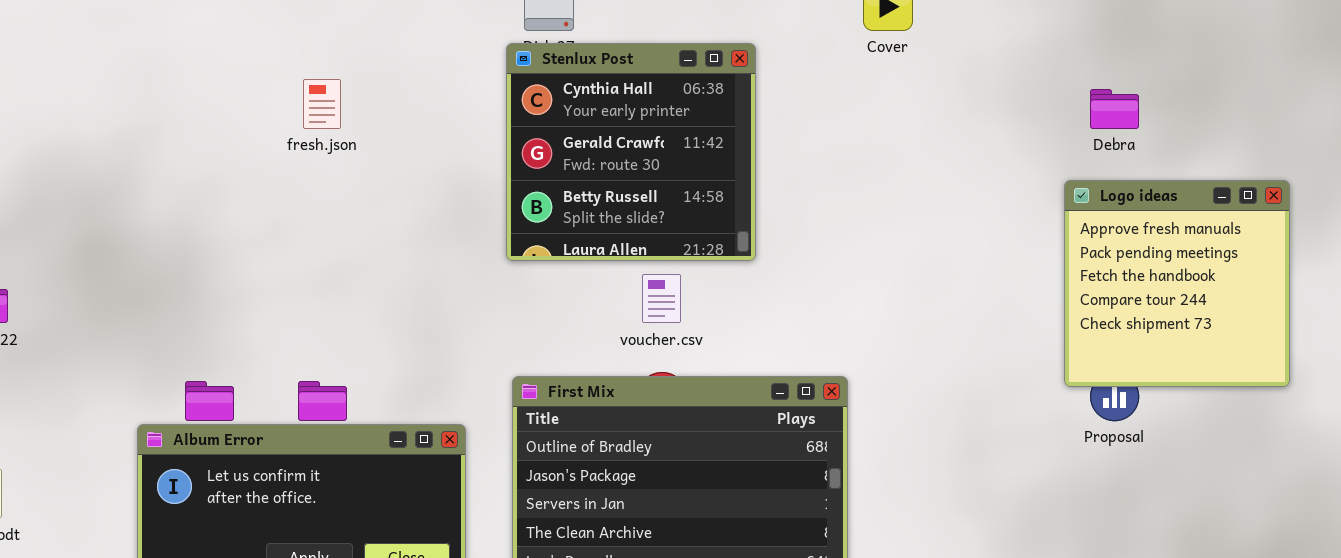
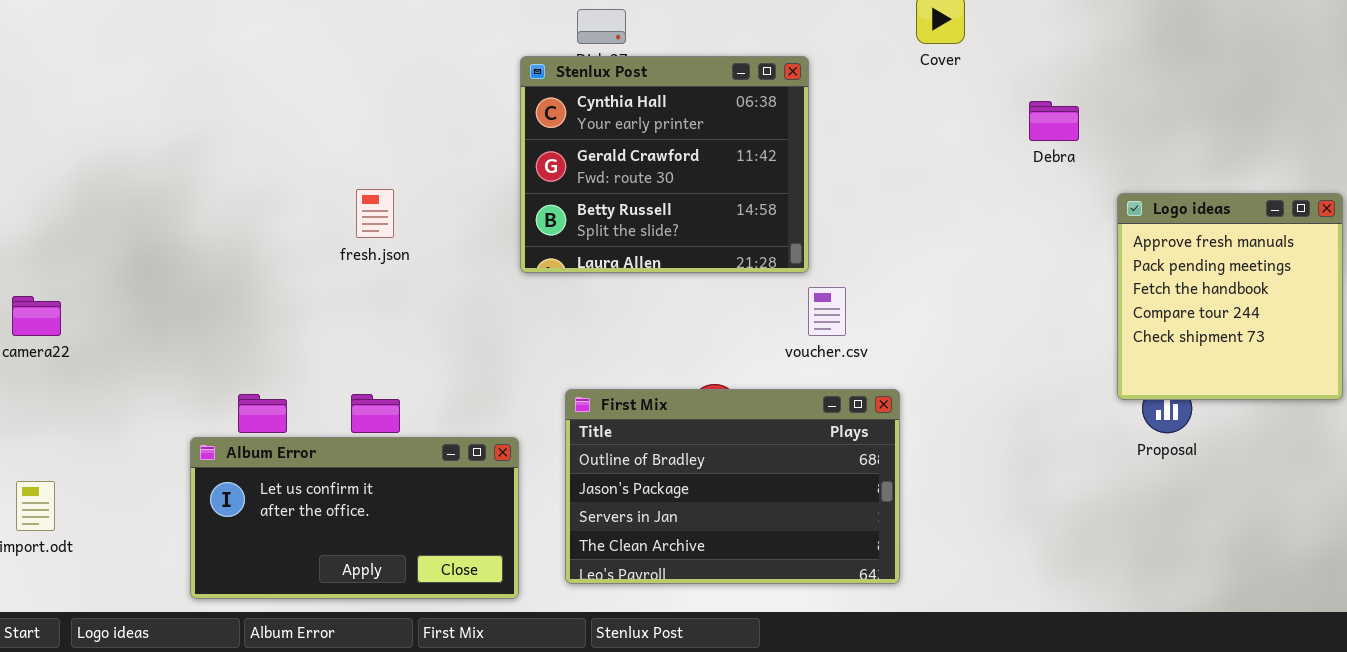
Stenlux Post: [506,43,756,261] -> [520,56,809,273], resized
fresh.json: [303,79,341,129] -> [356,189,394,238], moved
Debra: [1090,89,1139,129] -> [1029,101,1079,141], moved
voucher.csv: [642,274,681,323] -> [808,287,846,336], moved

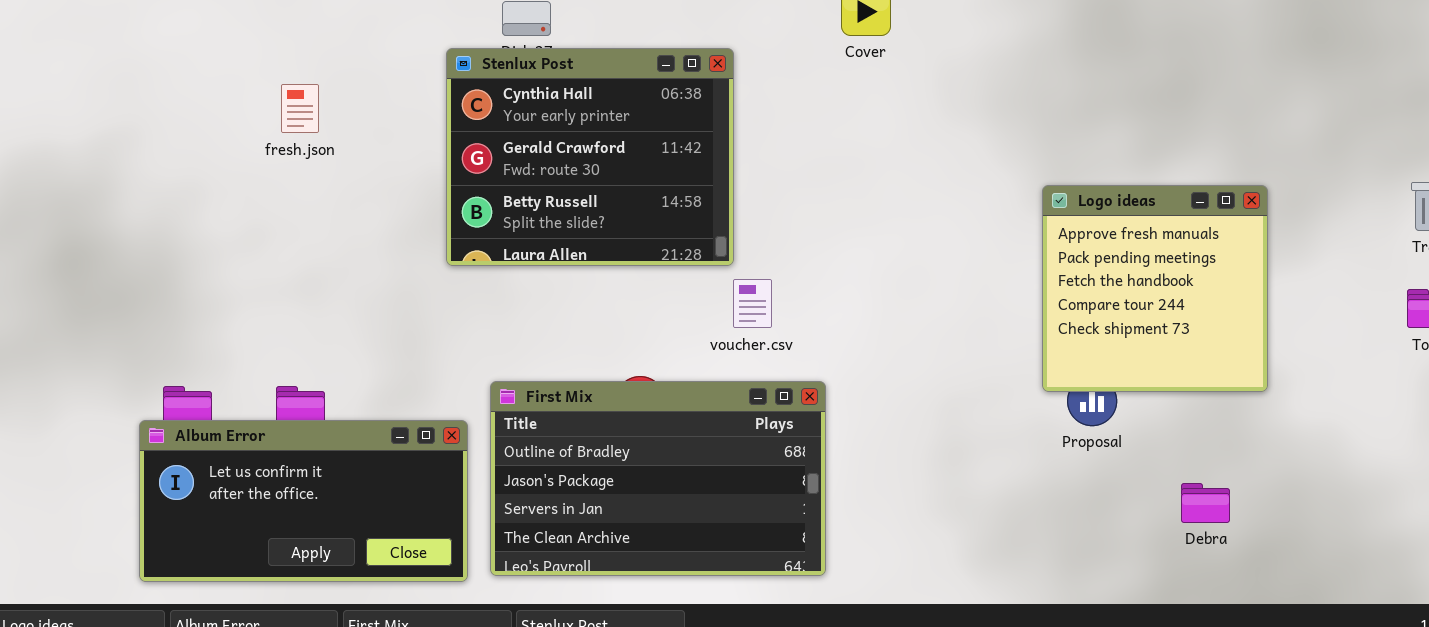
Debra: [1029,101,1079,141] -> [1181,483,1230,523], moved
fresh.json: [356,189,394,238] -> [281,84,319,133], moved
Album Error: [190,437,519,599] -> [139,420,468,582], moved

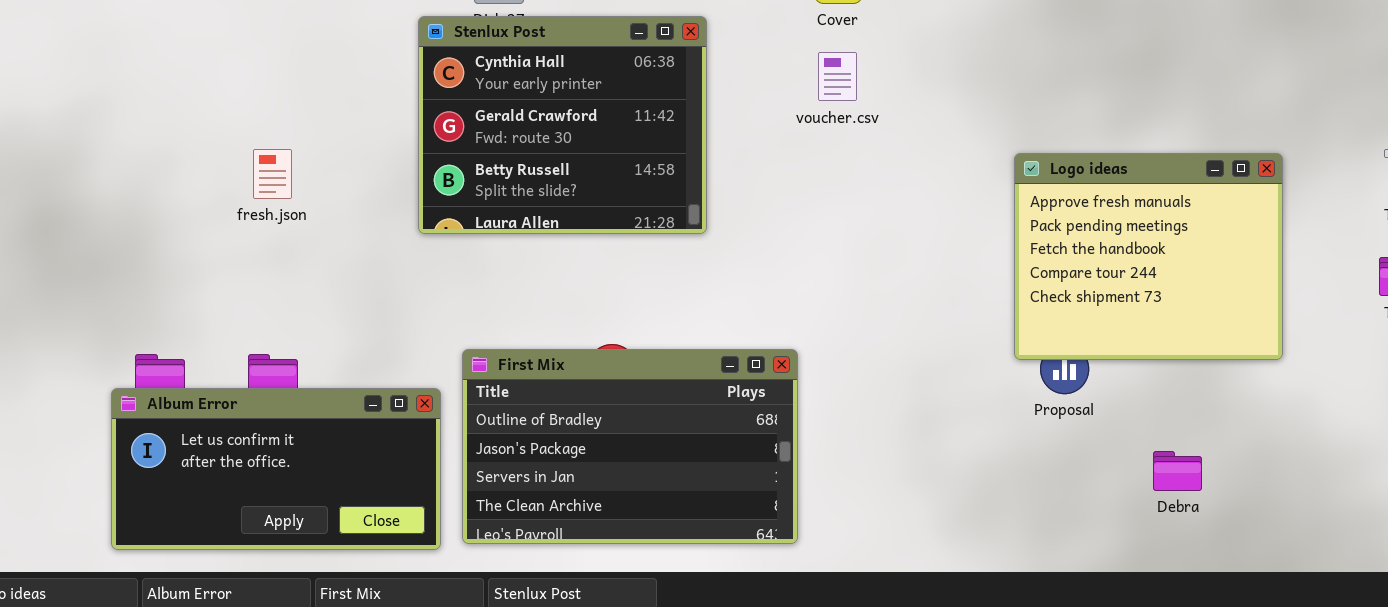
fresh.json: [281,84,319,133] -> [253,149,292,199], moved
Logo ideas: [1042,185,1268,392] -> [1014,153,1283,360], resized
voucher.csv: [733,279,772,328] -> [818,52,857,101], moved

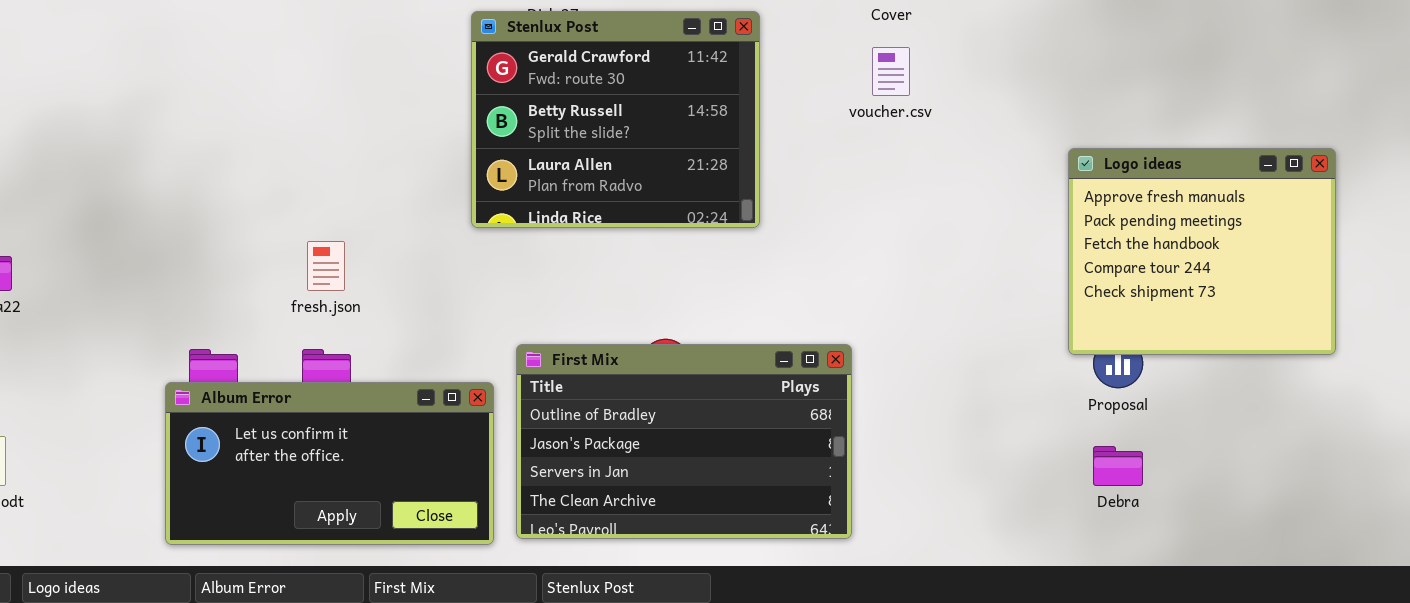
Stenlux Post: [418,16,707,234] -> [471,11,760,228], scrolled down 1 row
fresh.json: [253,149,292,199] -> [307,241,345,291], moved
Debra: [1153,451,1202,491] -> [1093,446,1143,486], moved

